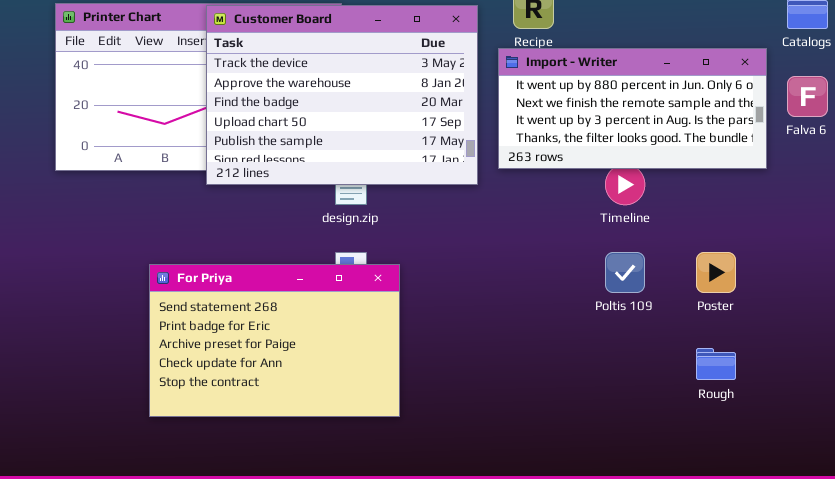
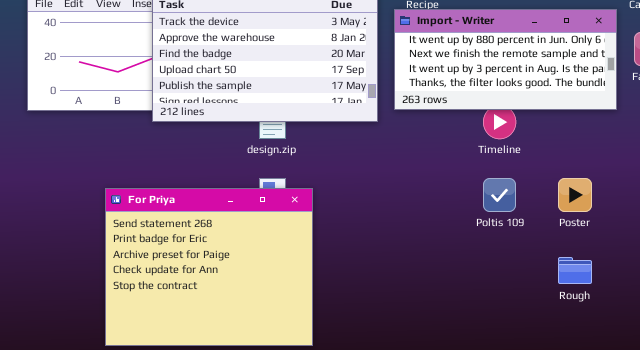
For Priya: [149,264,400,417] -> [105,188,313,346], resized

